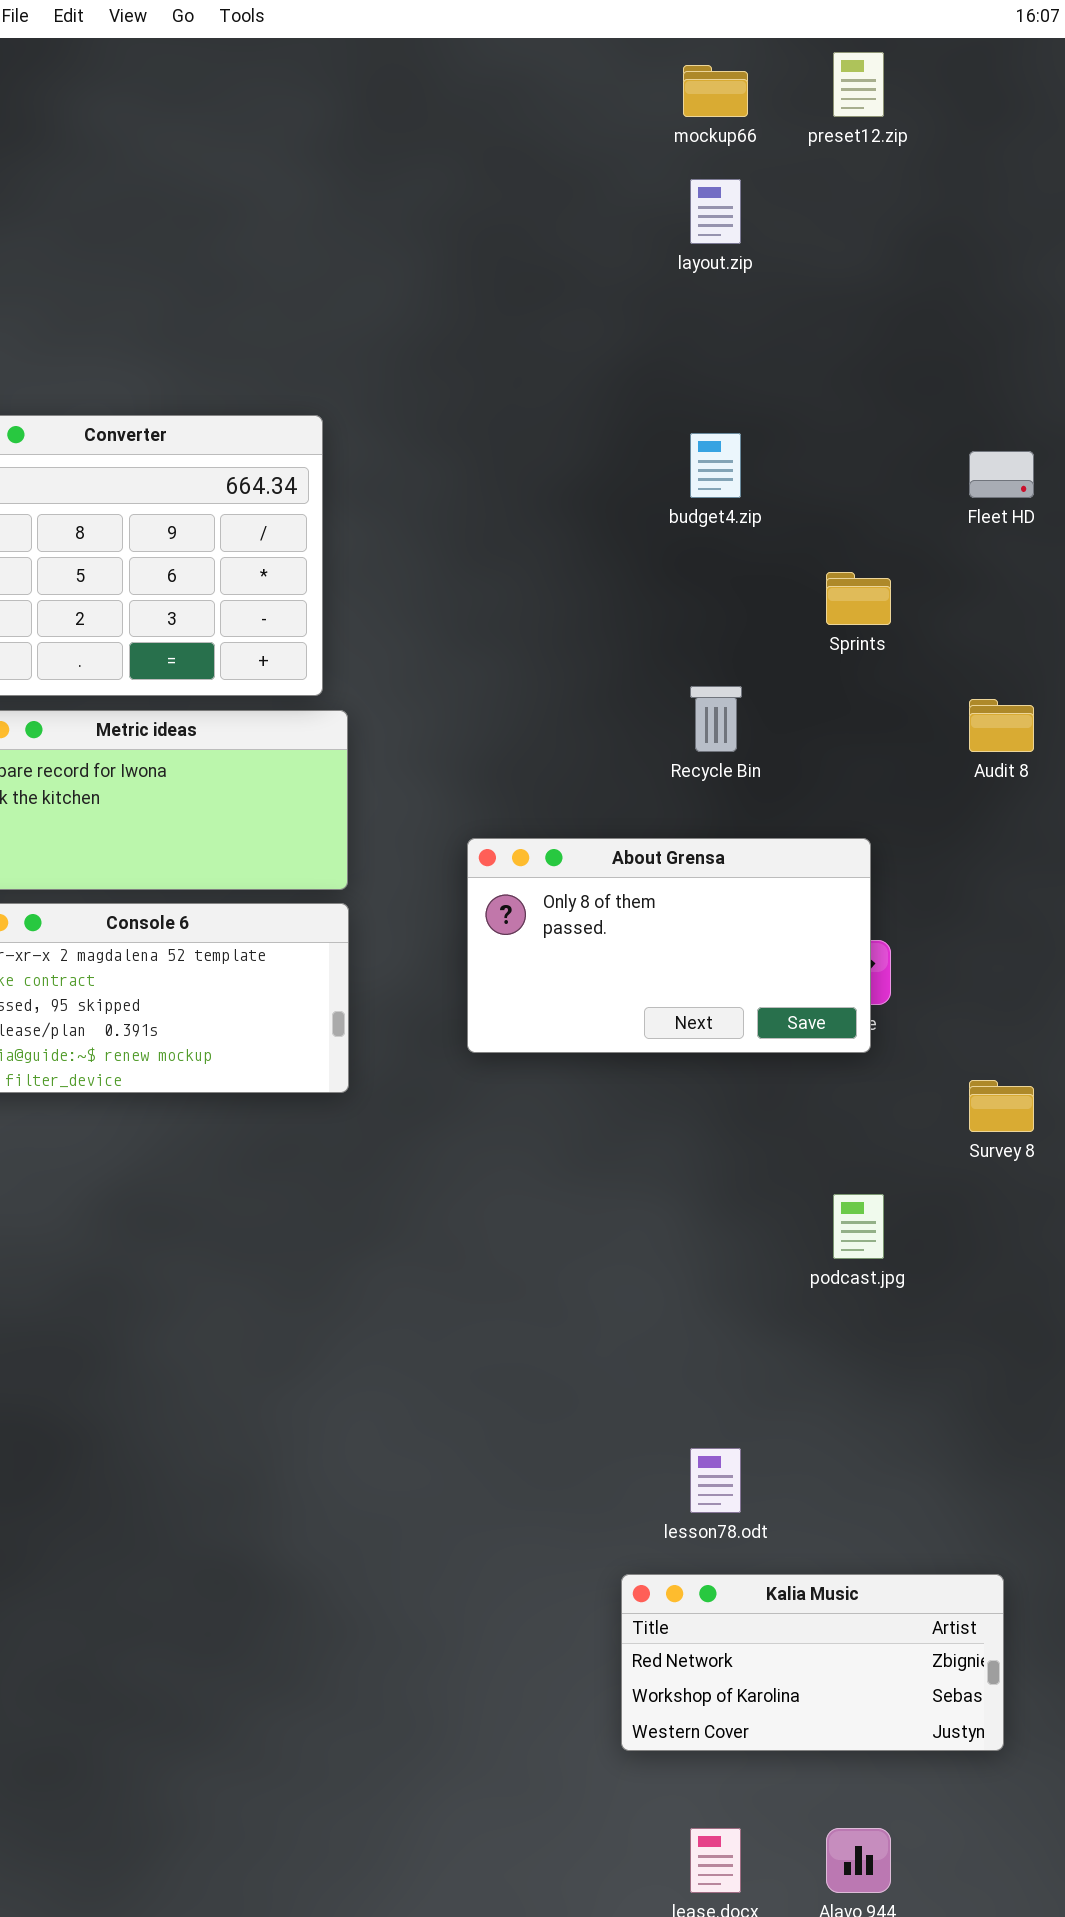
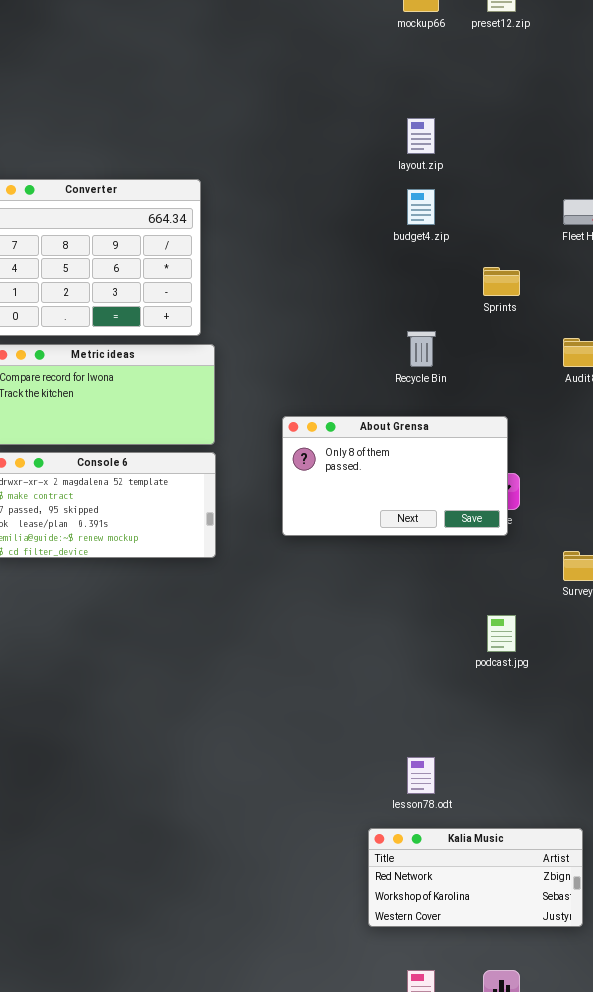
layout.zip: [690,179,741,244] -> [407,118,435,154], moved

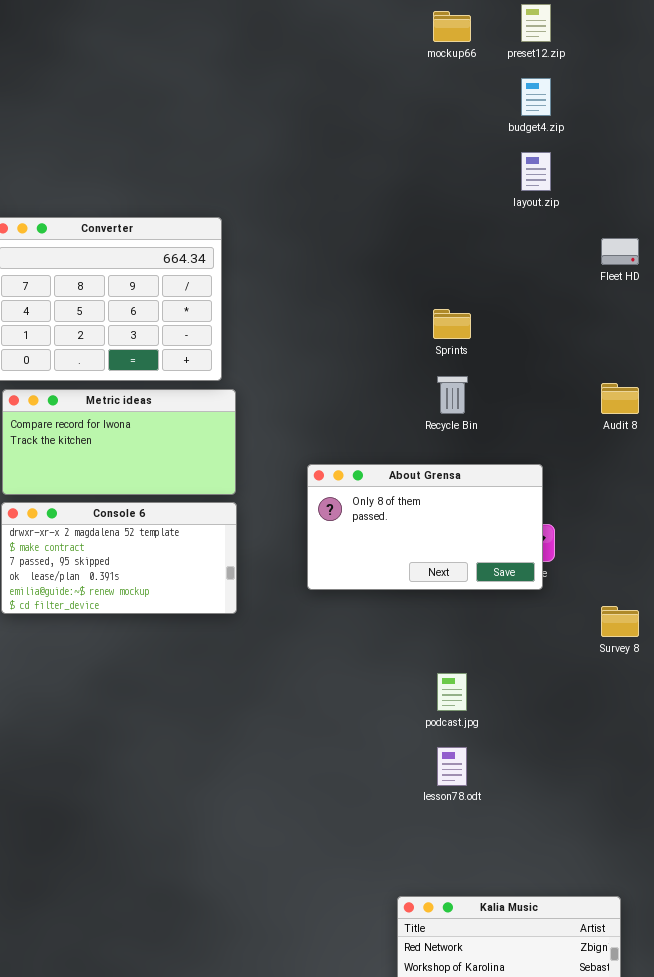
layout.zip: [407,118,435,154] -> [521,152,551,191], moved
budget4.zip: [407,189,435,225] -> [521,78,551,116], moved
Sprints: [483,267,520,296] -> [433,309,471,339], moved
podcast.jpg: [487,615,516,652] -> [437,673,467,711], moved
lesson78.odt: [407,757,435,794] -> [437,747,467,786], moved

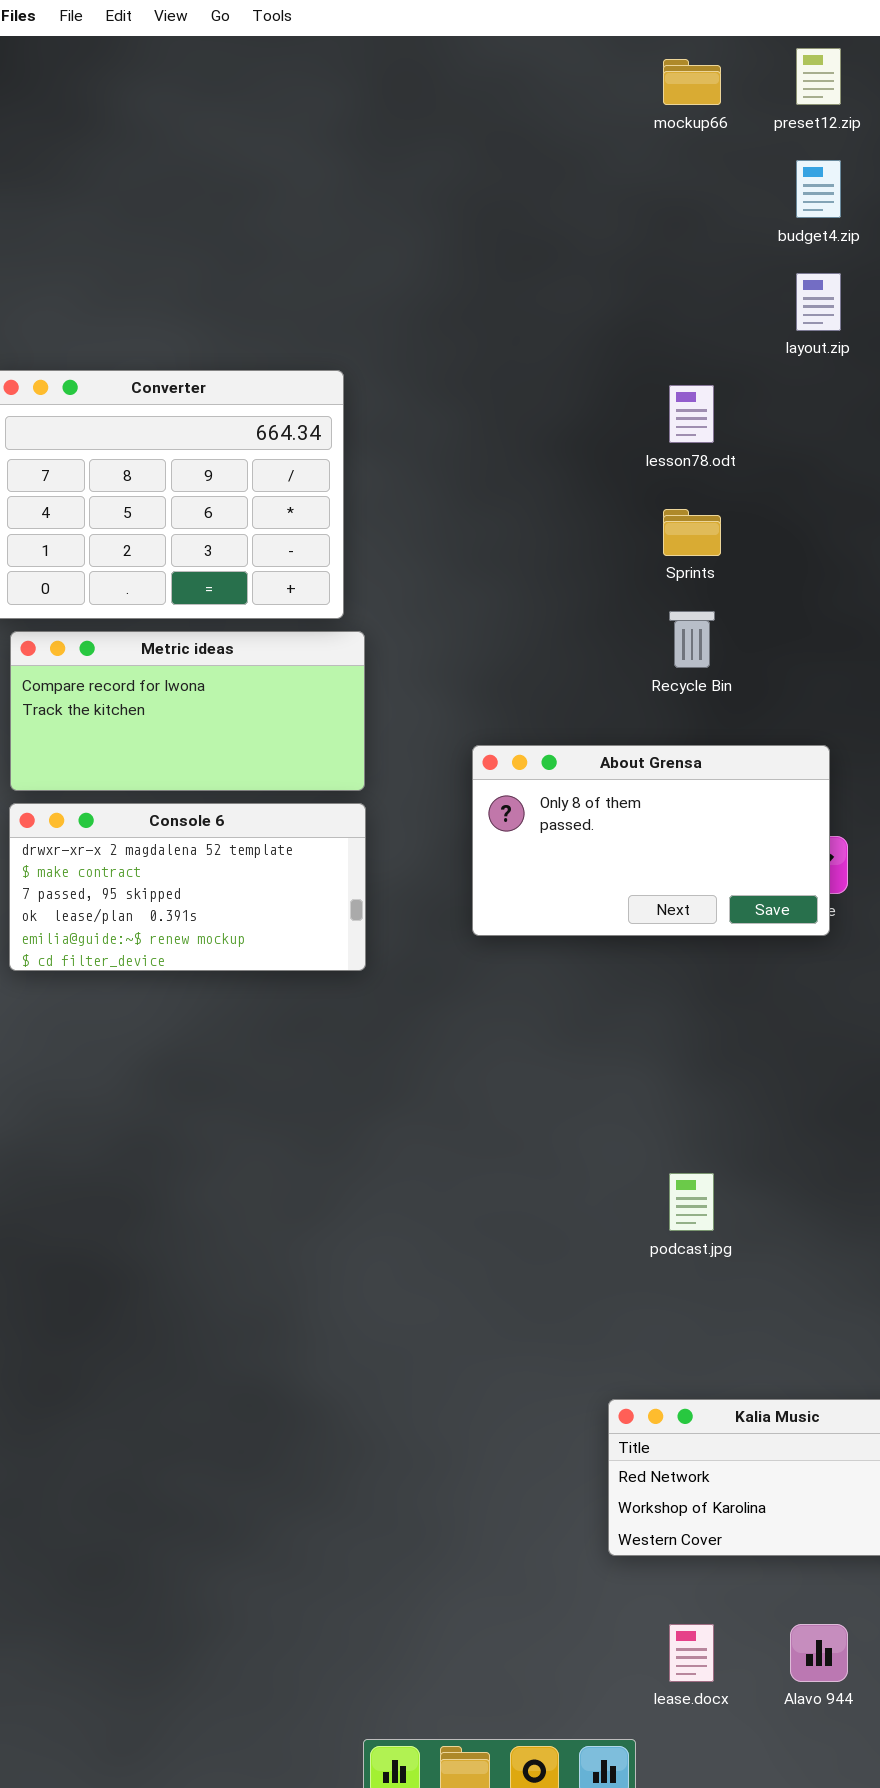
podcast.jpg: [437,673,467,711] -> [669,1173,714,1231], moved
lesson78.odt: [437,747,467,786] -> [669,385,714,443], moved

